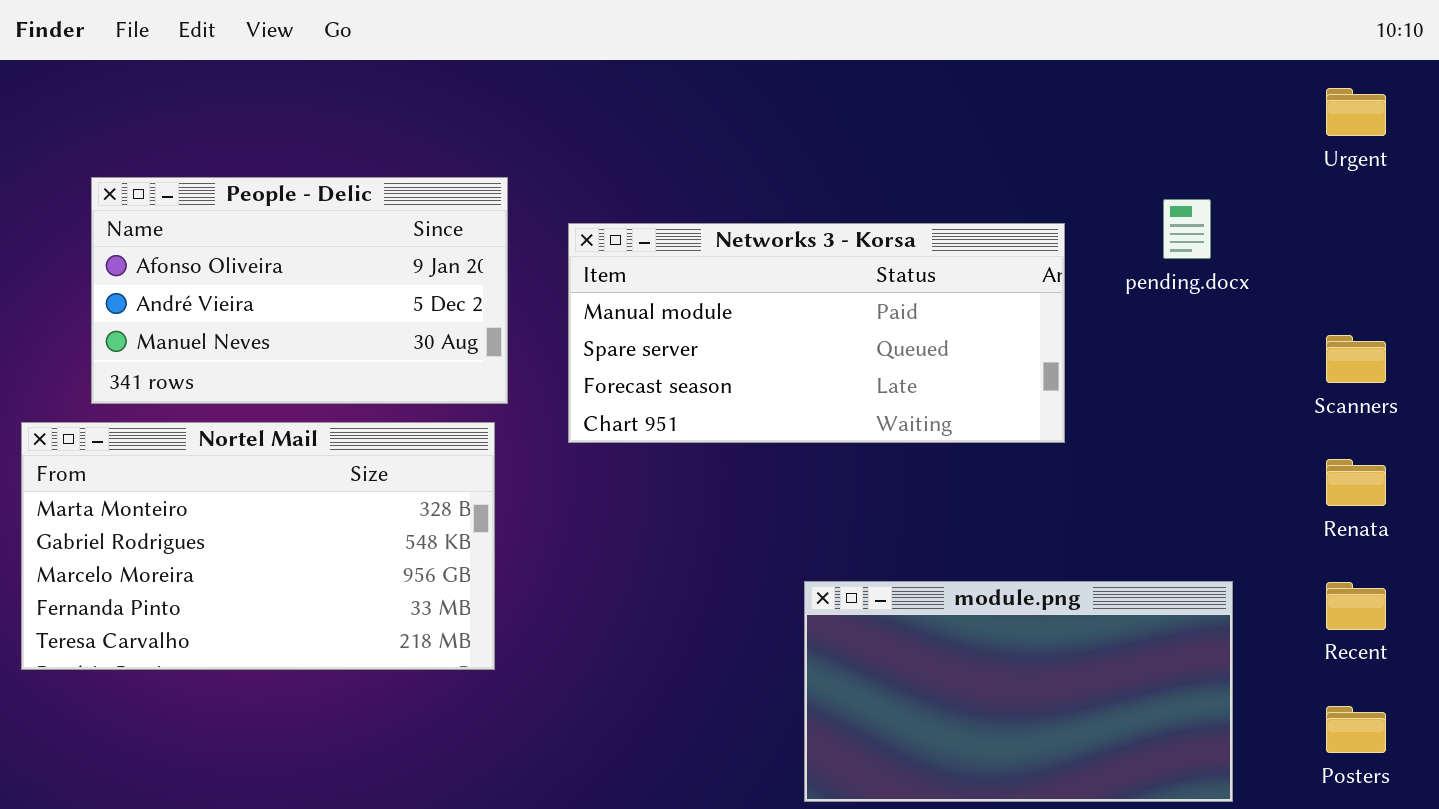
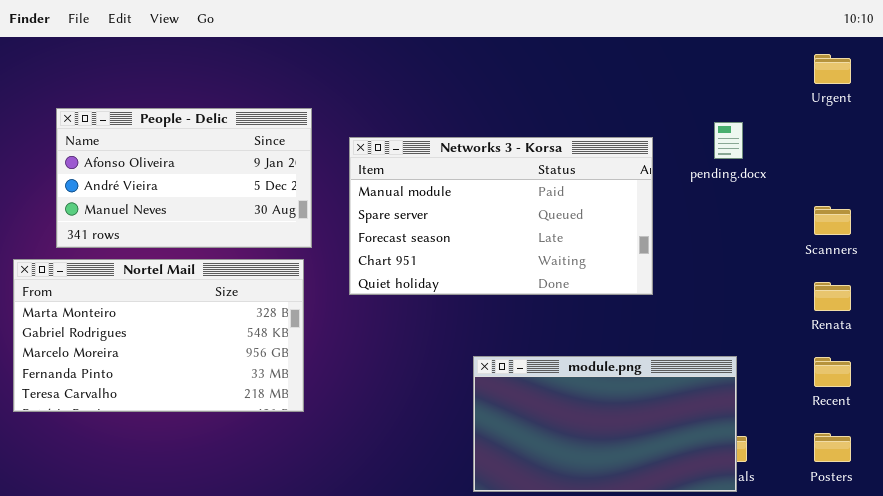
Networks 3 - Korsa: [568,223,1065,443] -> [349,137,653,295], resized
module.png: [804,581,1233,802] -> [473,356,737,492], moved

